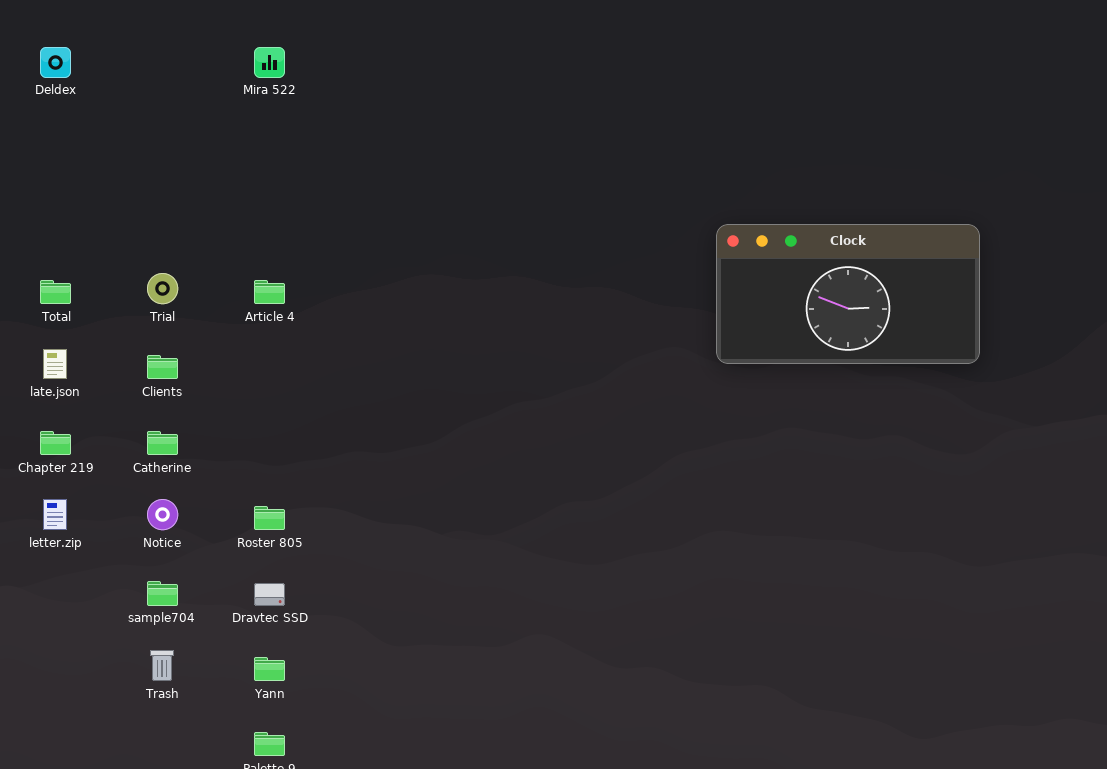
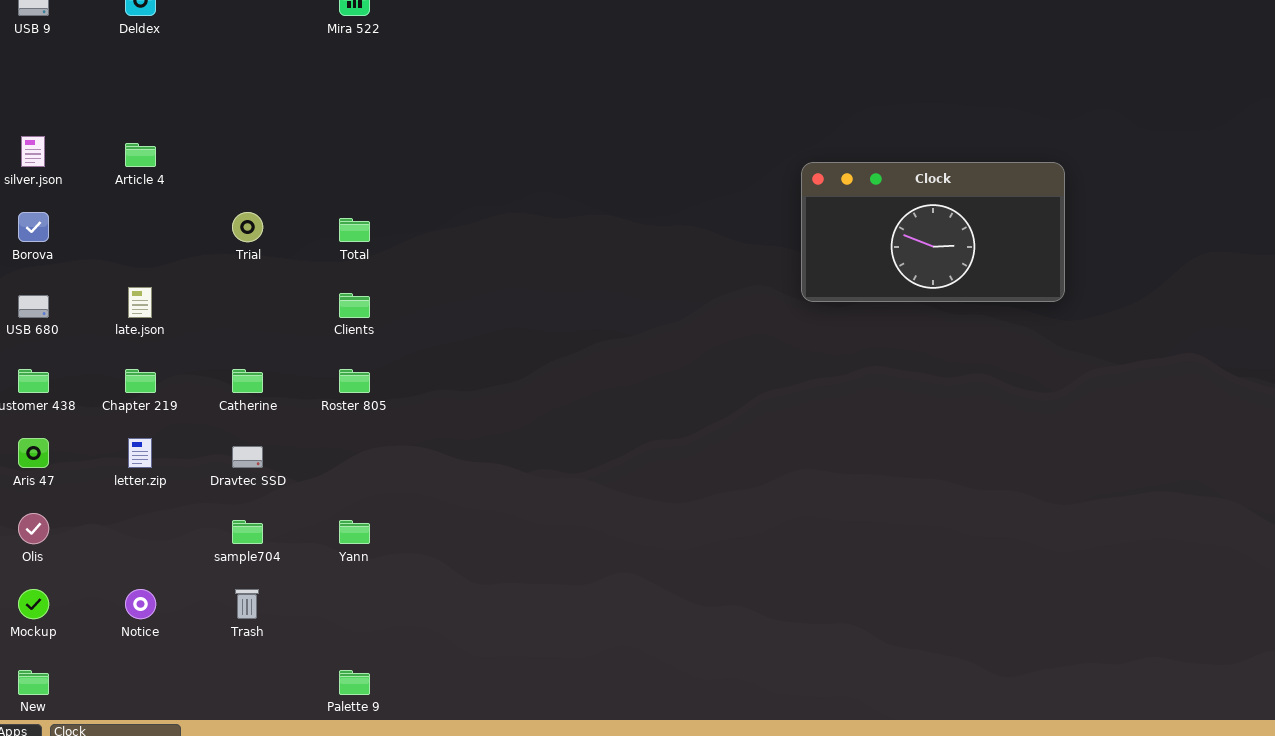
Total: [40,280,71,304] -> [339,218,370,242], moved
Article 4: [254,280,285,304] -> [125,143,156,167], moved
Clients: [147,355,178,379] -> [339,293,370,318], moved
Notice: [147,499,178,530] -> [125,589,156,619], moved
Roster 805: [254,506,285,530] -> [339,369,370,393], moved
Dravtec SSD: [254,583,285,606] -> [232,446,263,468], moved
Yann: [254,657,285,681] -> [339,520,370,544], moved

